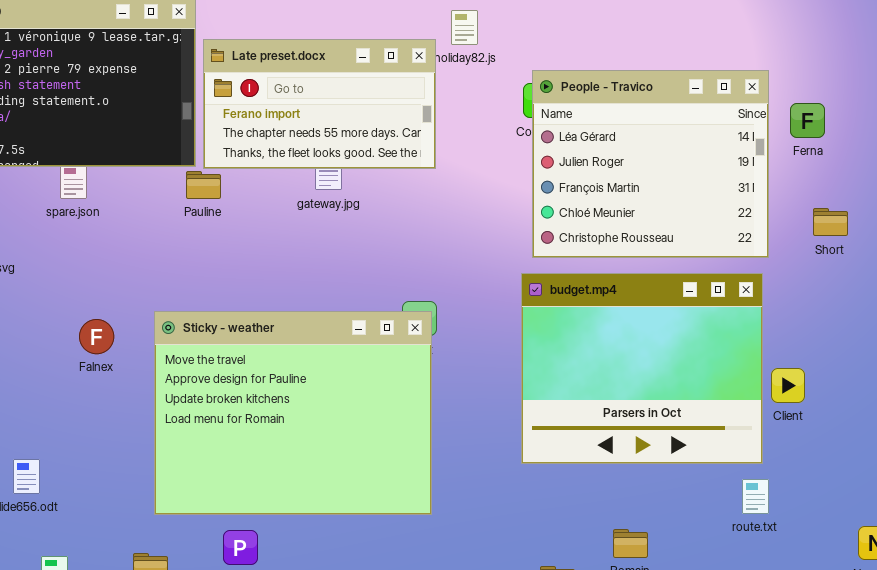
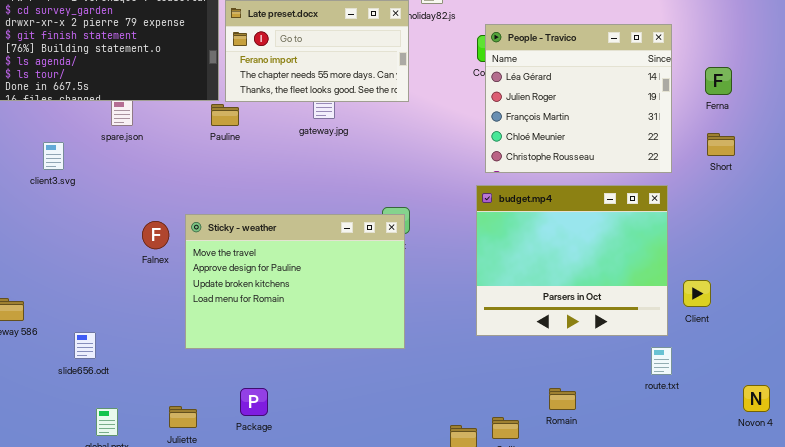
Ferna: [790,103,825,138] -> [705,67,732,95], moved
Sticky - weather: [154,311,432,515] -> [185,214,405,349], resized
Falnex: [79,319,114,354] -> [142,221,169,249], moved
Client: [771,368,805,403] -> [683,280,711,307], moved

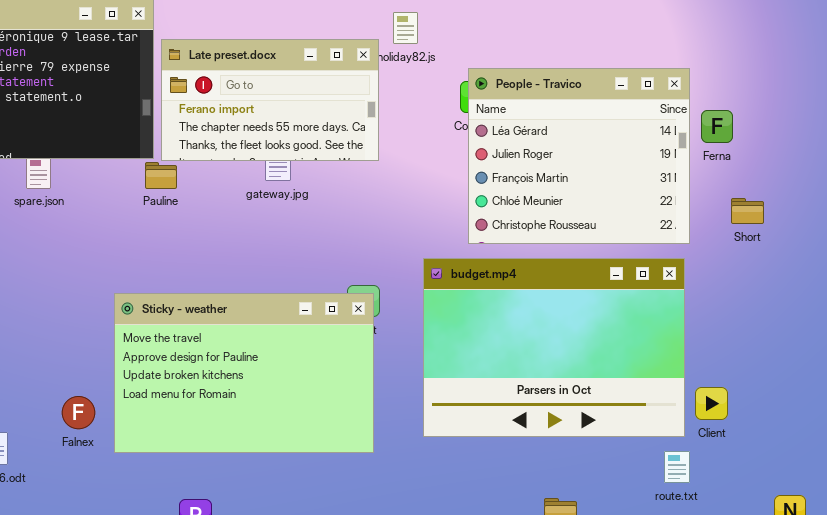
Ferna: [705,67,732,95] -> [701,110,733,143], moved
budget.mp4: [476,185,668,336] -> [423,258,685,437], resized
Falnex: [142,221,169,249] -> [62,396,95,429], moved
Client: [683,280,711,307] -> [695,387,728,420], moved

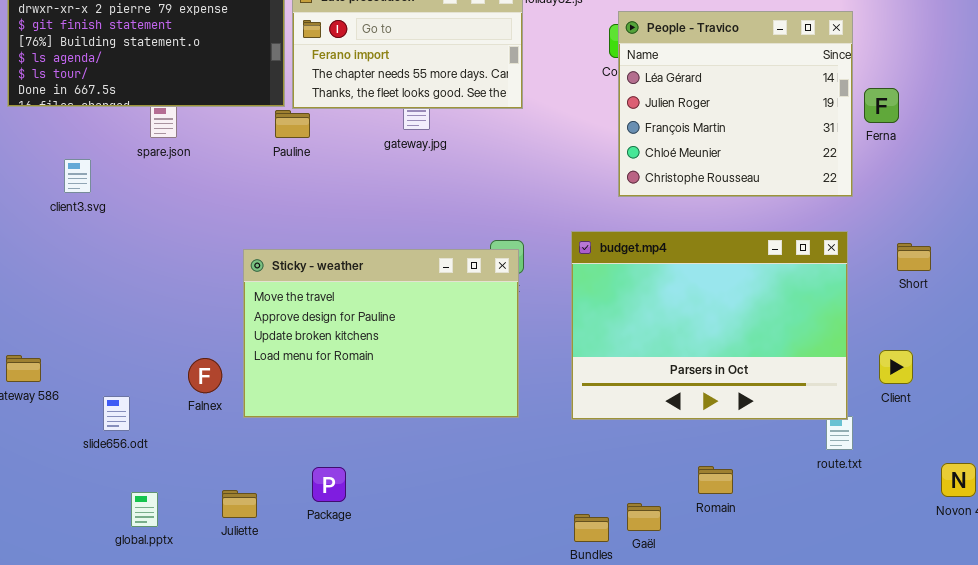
Ferna: [701,110,733,143] -> [864,88,899,123], moved
Short: [731,198,764,224] -> [897,243,931,271], moved
budget.mp4: [423,258,685,437] -> [571,231,848,420], moved
Client: [695,387,728,420] -> [879,350,913,384], moved

